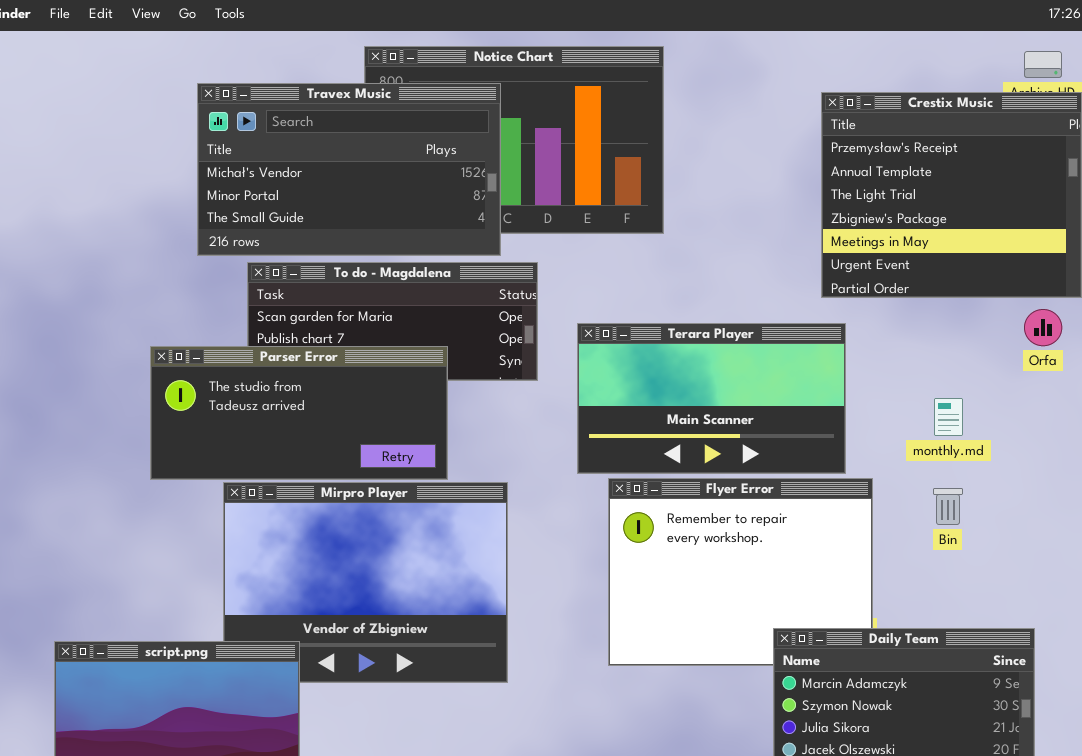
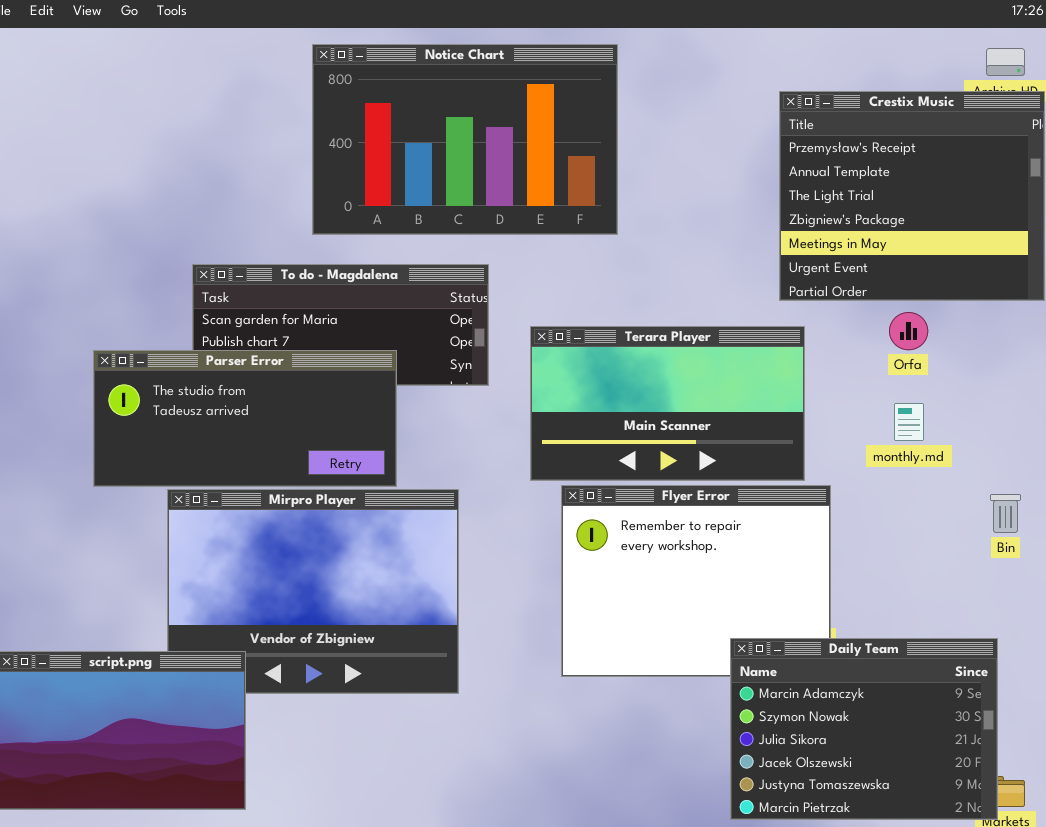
Travex Music: [197,83,501,256] -> none, closed
Orfa: [1024,309,1062,346] -> [889,312,928,350], moved
Bin: [933,488,963,525] -> [990,494,1021,533], moved

